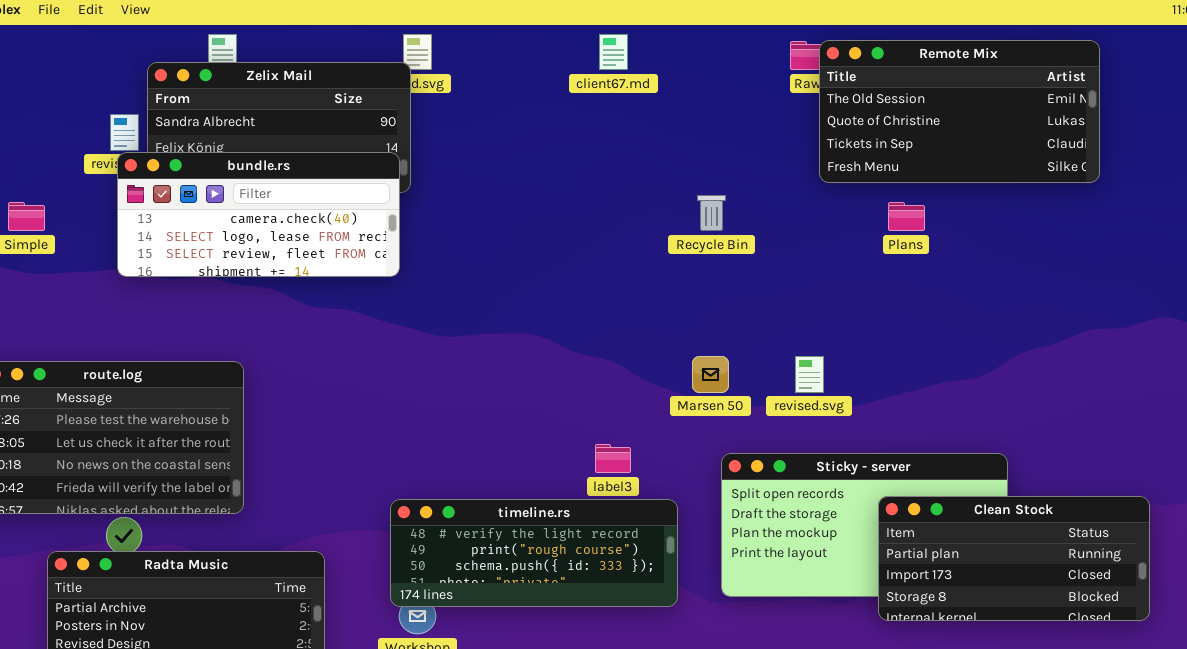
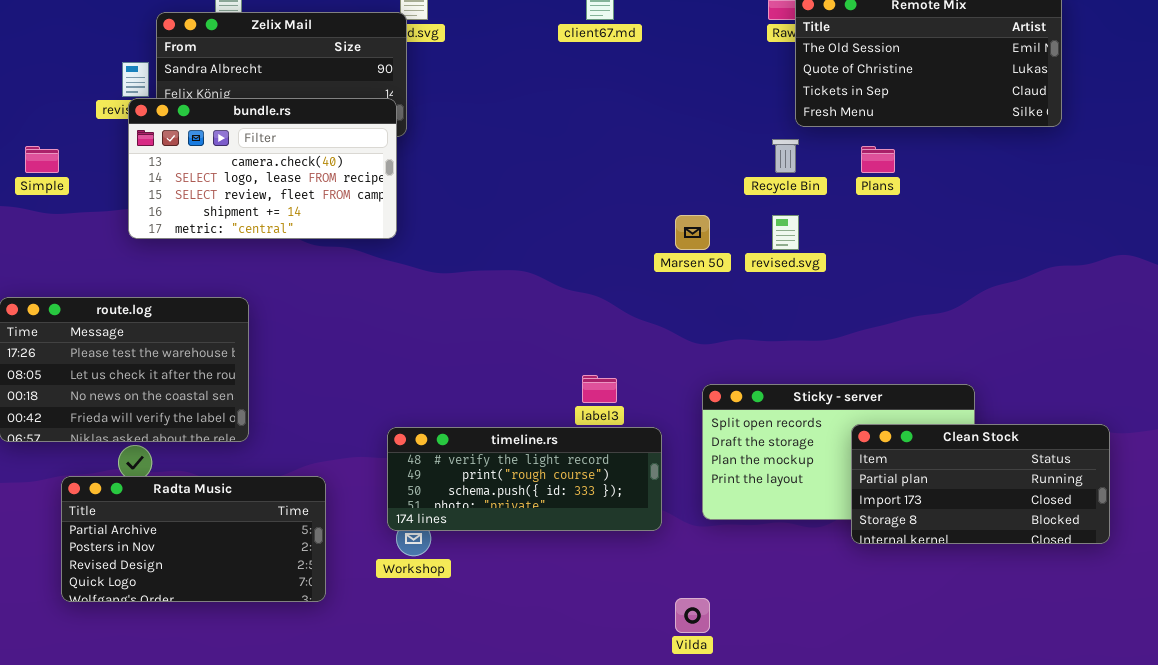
bundle.rs: [117,152,400,277] -> [128,98,397,239], resized
Recycle Bin: [697,195,726,231] -> [772,139,799,173], moved
Marsen 50: [692,356,729,393] -> [675,215,710,250], moved
revised.svg: [795,356,824,393] -> [772,215,799,250], moved

